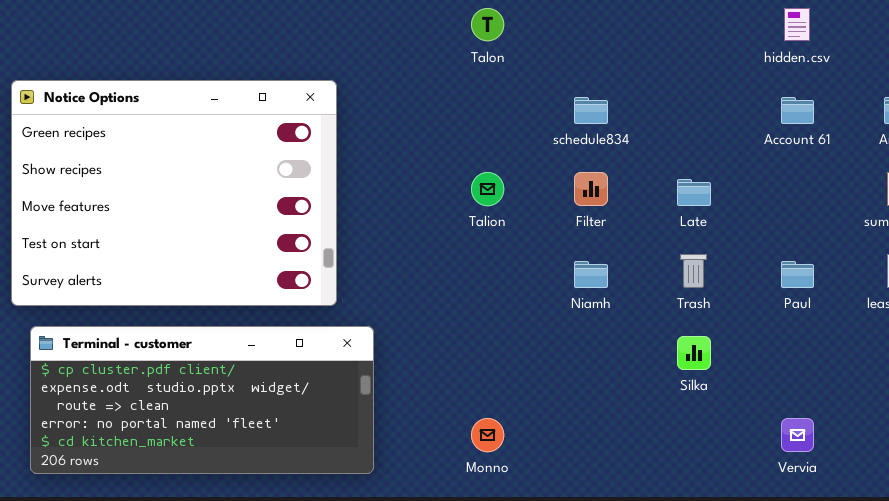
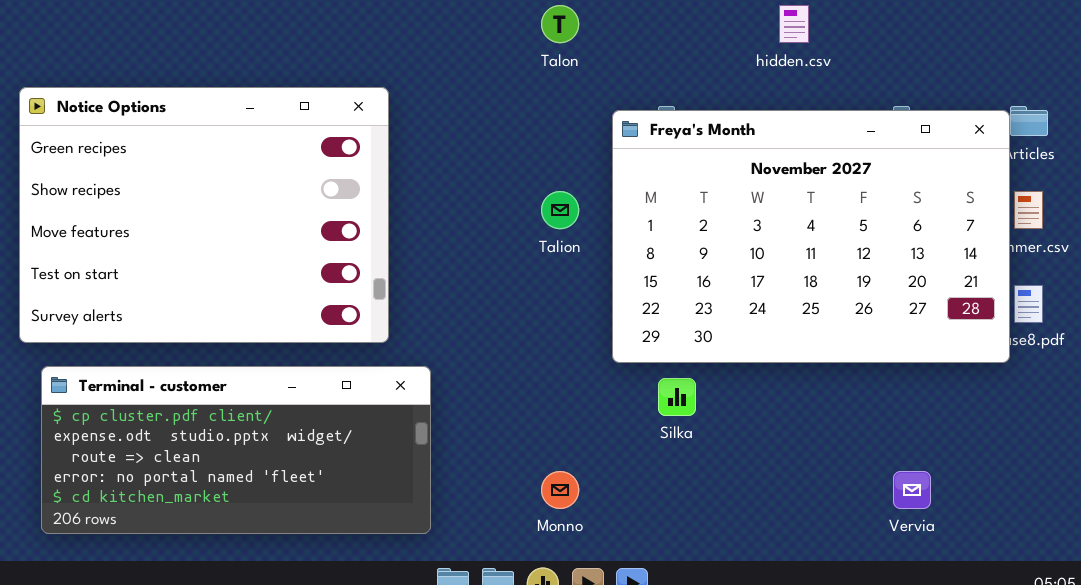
hidden.csv: [784,8,810,41] -> [779,5,809,43], moved
Freya's Month: none -> [612,110,1010,363], opened
Silka: [677,336,711,370] -> [658,378,696,416], moved

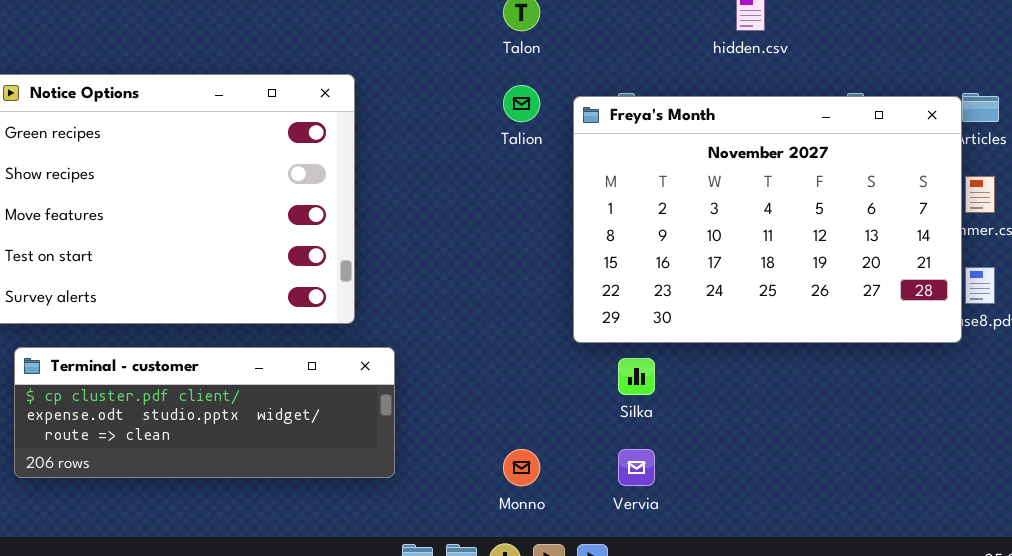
Talion: [541,191,579,229] -> [503,85,540,122], moved
Terminal - customer: [41,366,431,534] -> [14,347,395,478], resized
Vervia: [893,471,931,509] -> [618,449,655,486], moved

